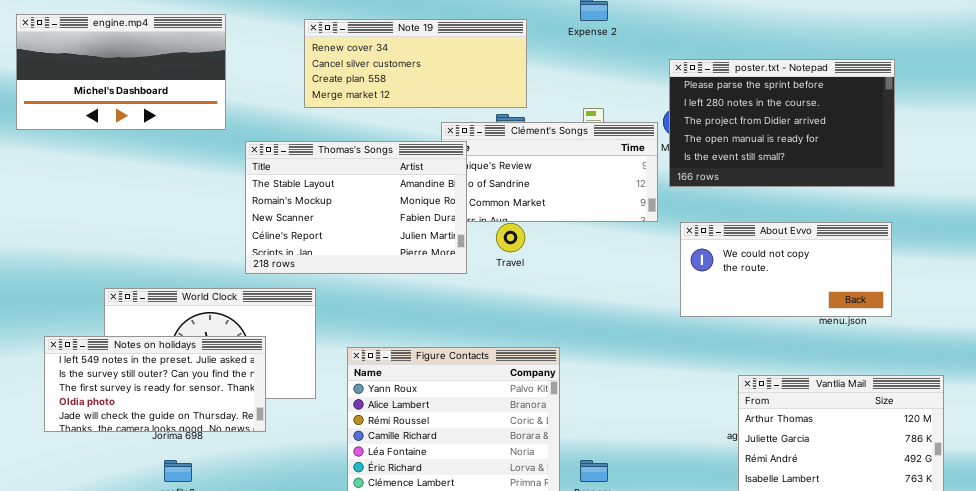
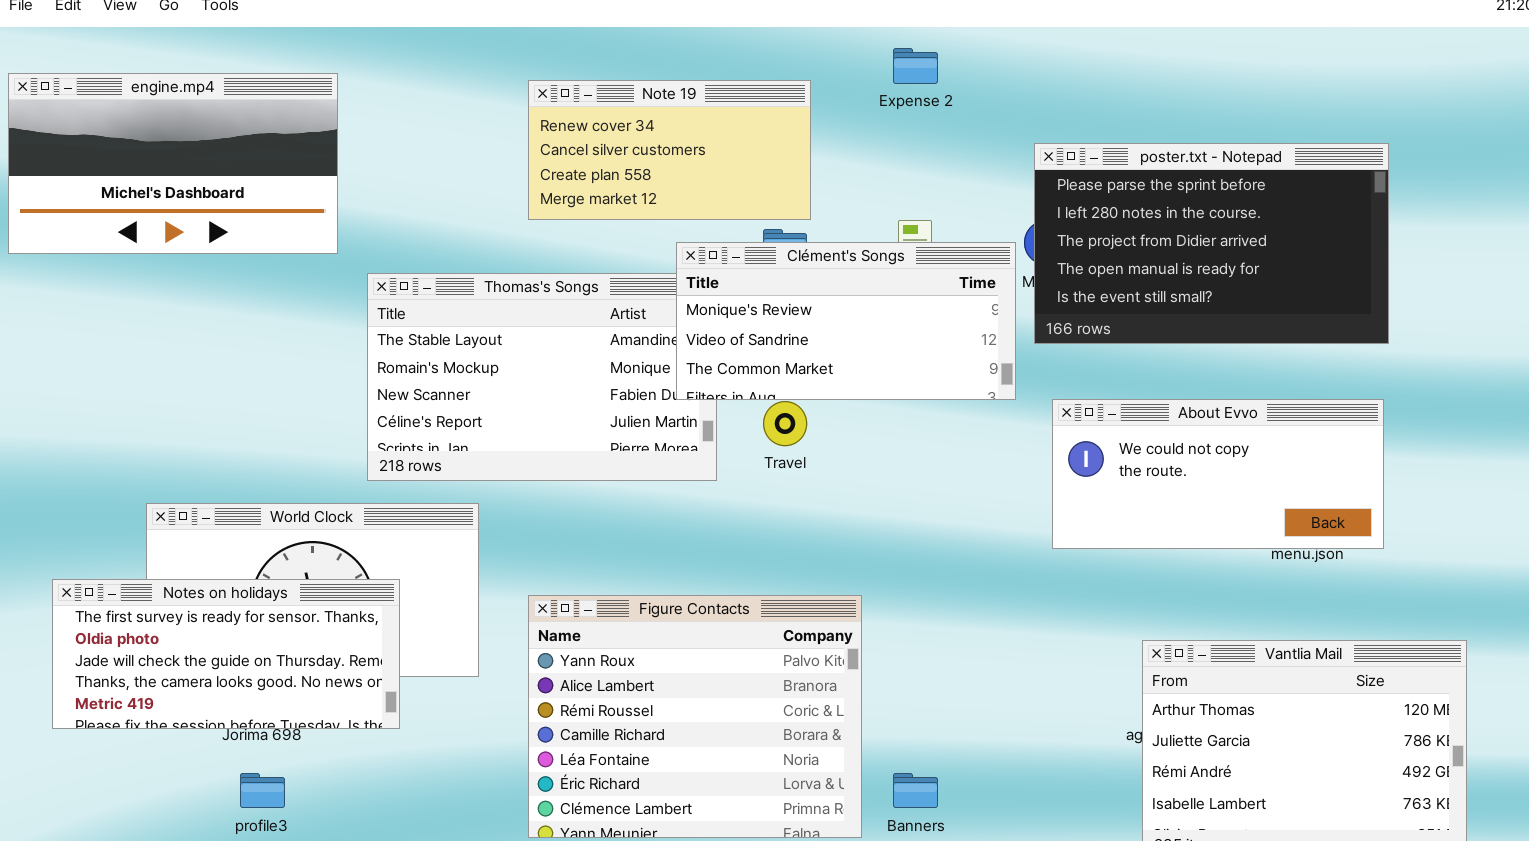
Note 19: [304,19,527,108] -> [528,80,811,220], resized
Clément's Songs: [441,122,658,222] -> [676,242,1016,400], raised
Notes on holidays: [44,336,266,432] -> [52,579,400,729], scrolled down 2 rows

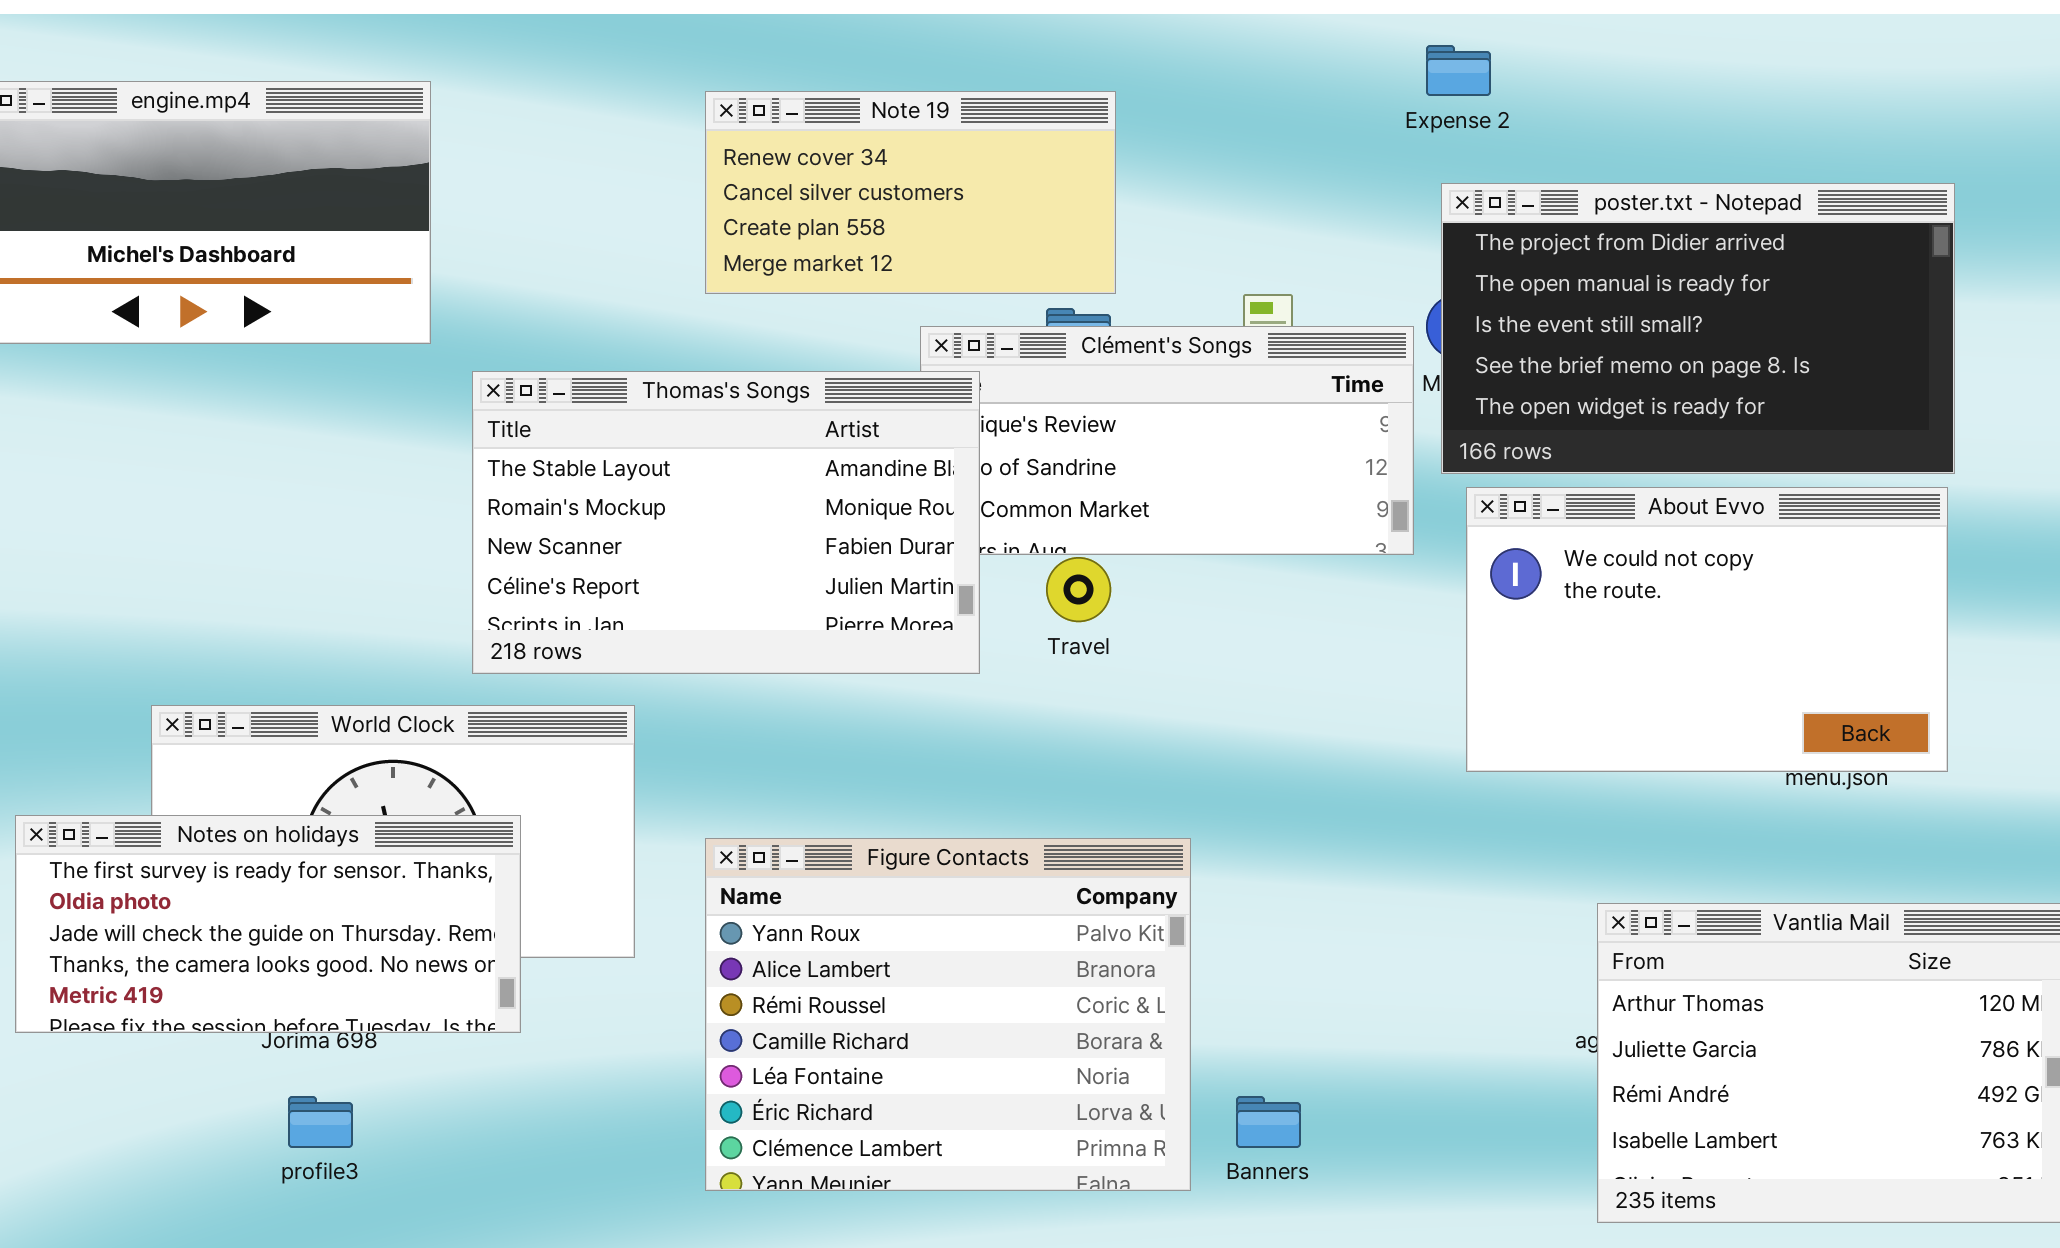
Expense 2: [893,48,938,84] -> [1426,45,1491,96], moved
poster.txt - Notepad: [1034,143,1389,344] -> [1441,183,1955,474], scrolled down 2 rows
Thomas's Songs: [367,273,717,481] -> [472,371,980,674], raised
About Evvo: [1052,399,1384,549] -> [1466,487,1948,772], resized

